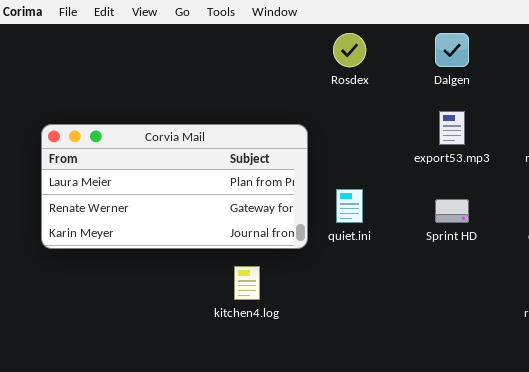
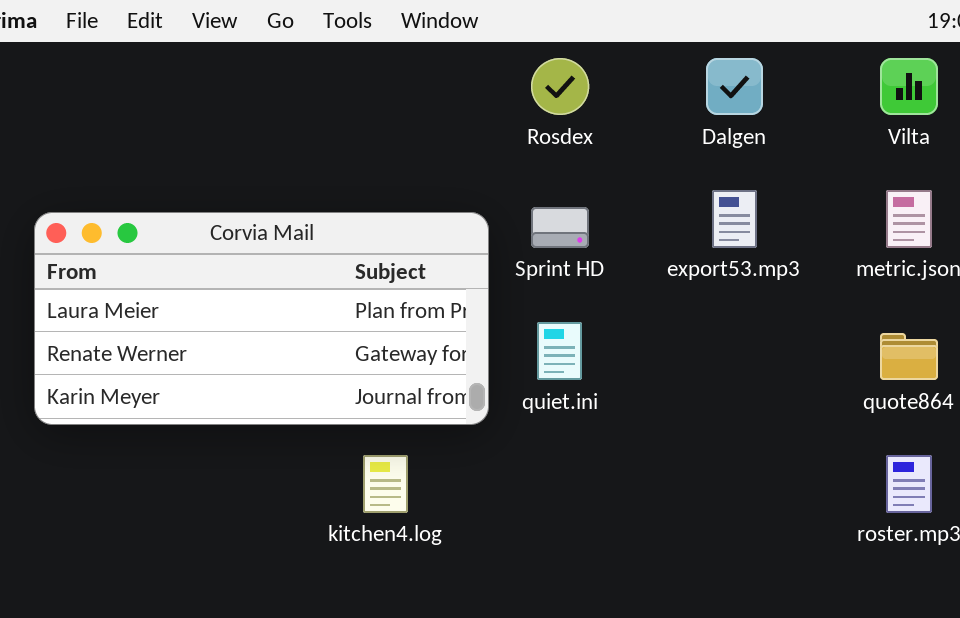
Sprint HD: [435,199,469,223] -> [531,207,589,248], moved

